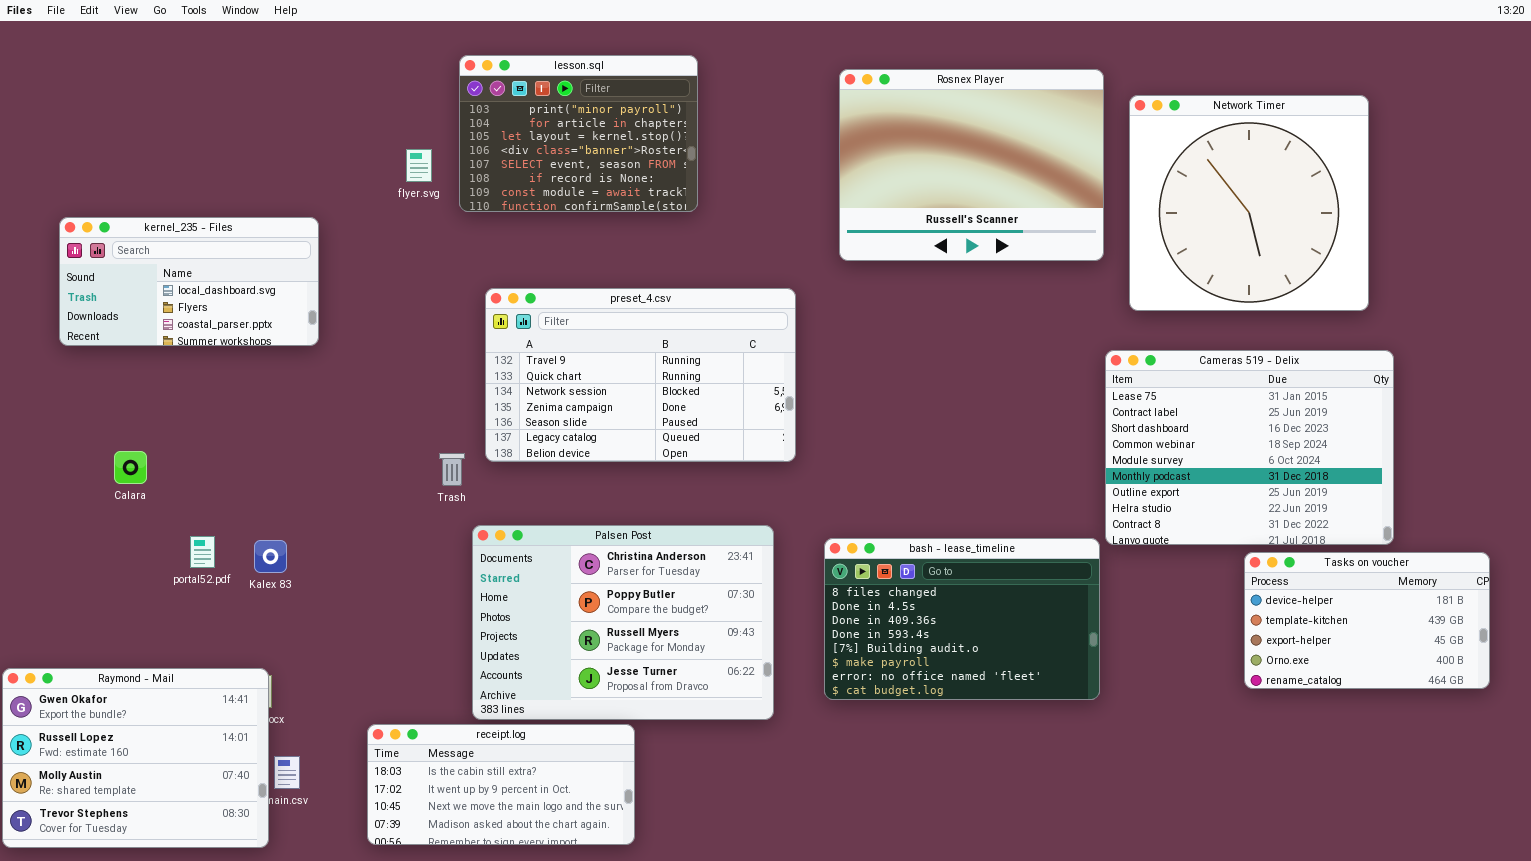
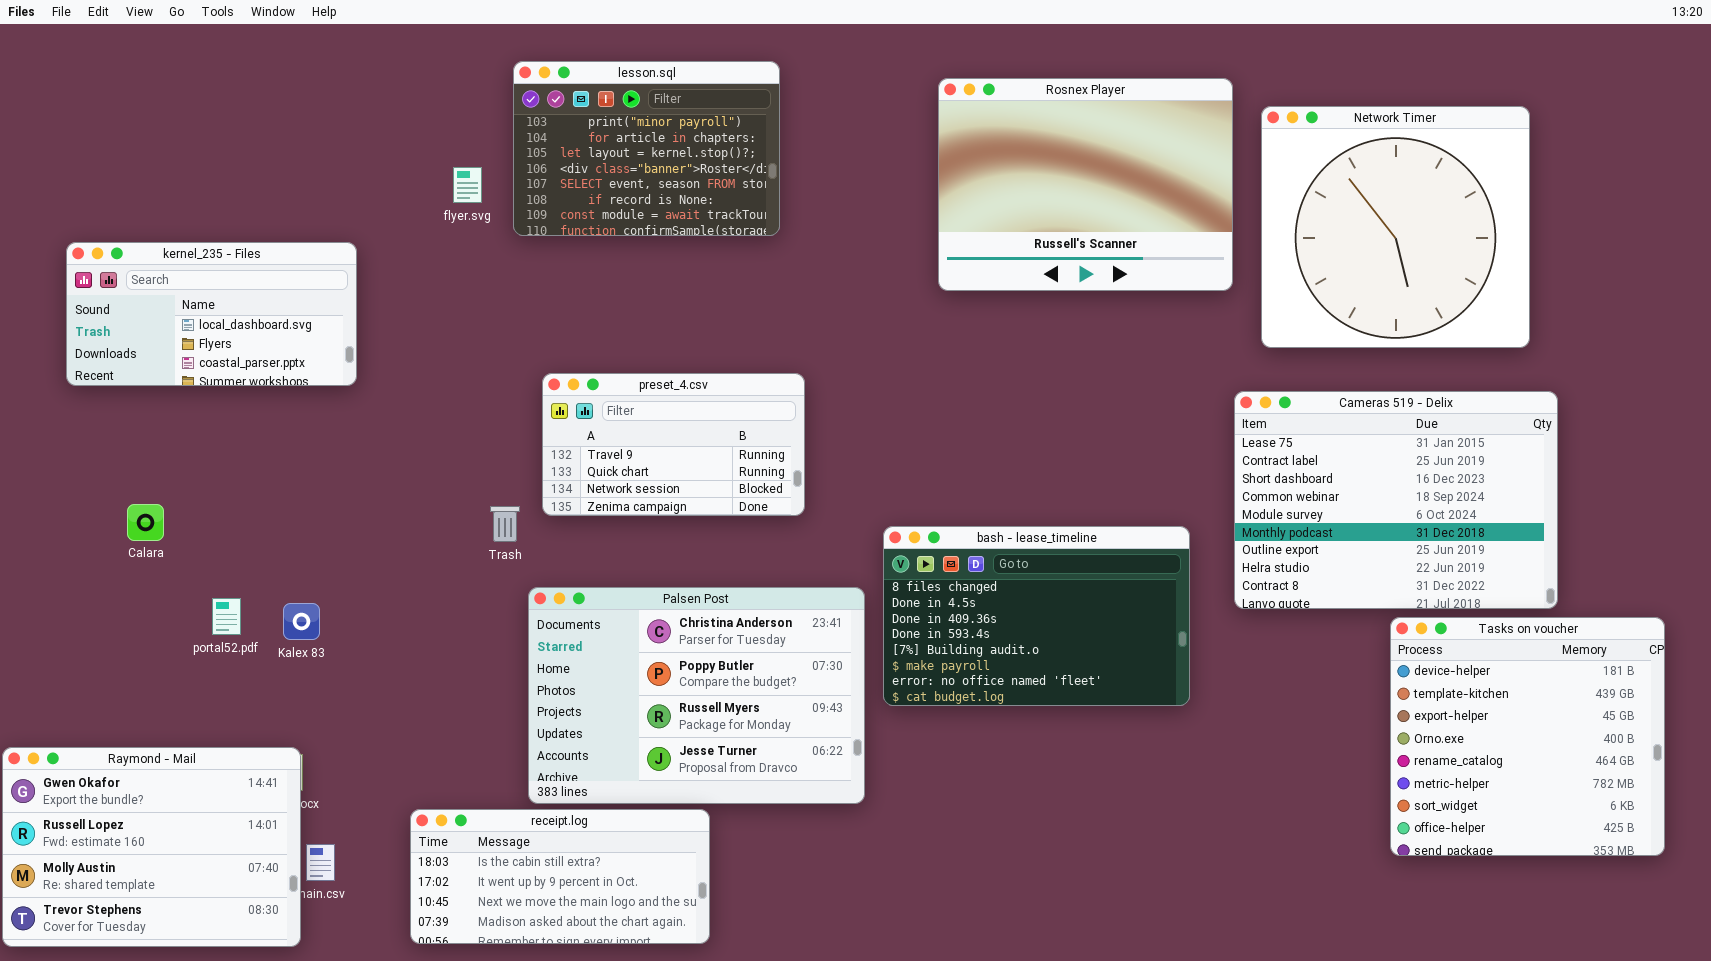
preset_4.csv: [485,288,796,462] -> [542,373,805,516], resized
bash - lease_timeline: [824,538,1100,700] -> [883,526,1190,706], moved
Tasks on voucher: [1244,552,1490,689] -> [1390,617,1665,856], resized

